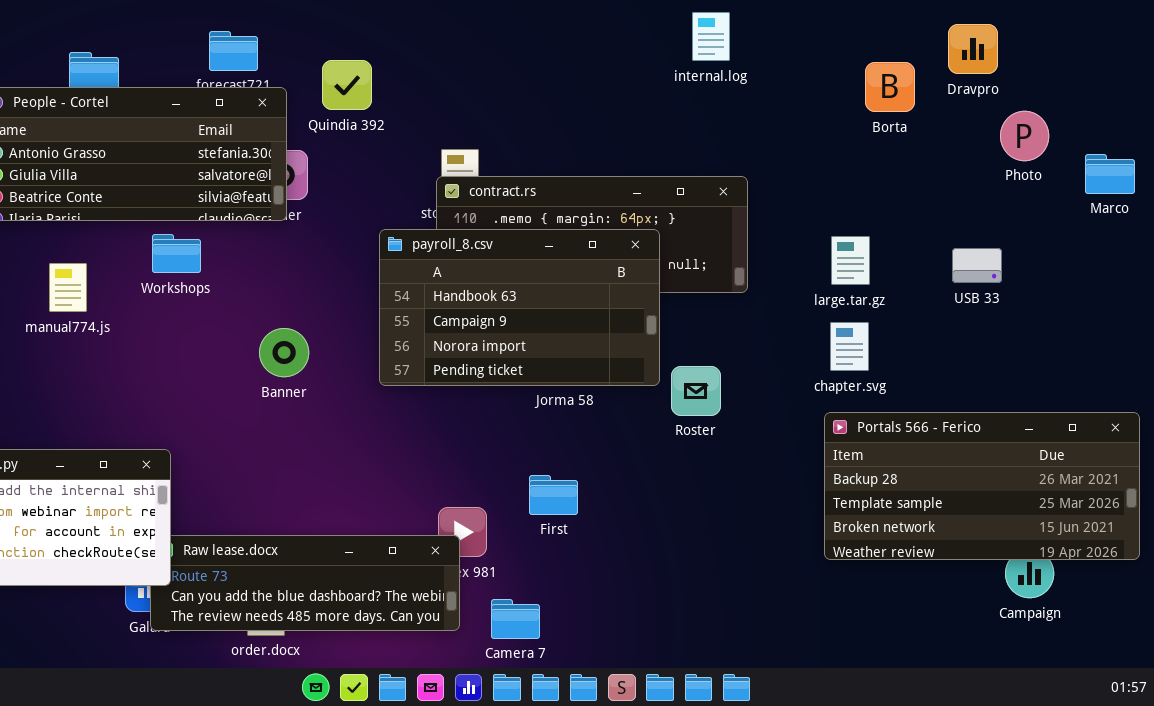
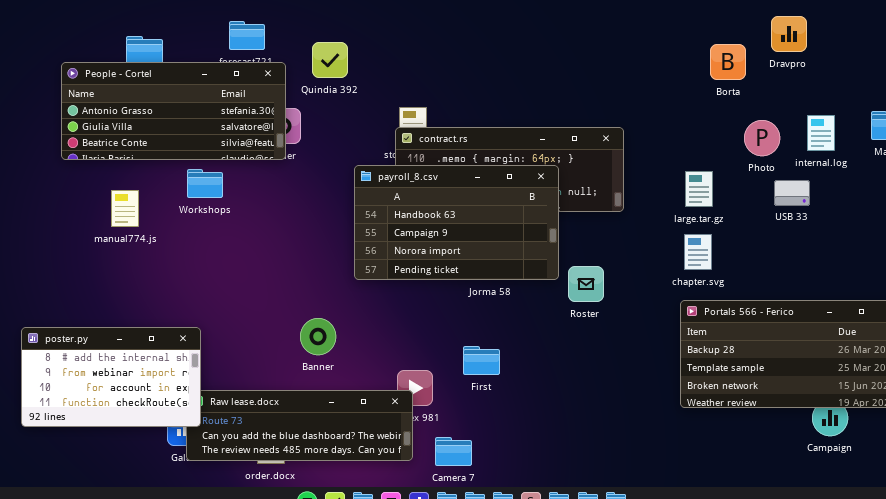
internal.log: [692,12,730,61] -> [807,115,835,151], moved
Photo: [1000,111,1049,161] -> [744,120,780,156], moved
Banner: [259,328,309,377] -> [300,318,336,355], moved

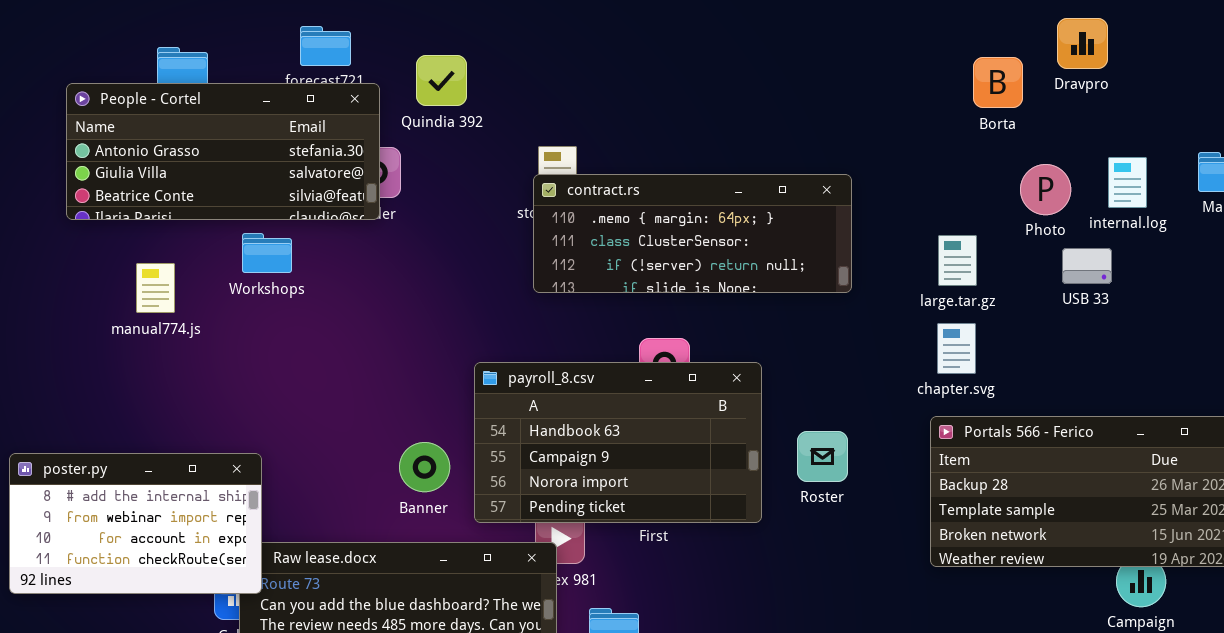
payroll_8.csv: [354,165,559,280] -> [474,362,762,523], moved
Roster: [568,266,604,302] -> [797,431,848,482], moved

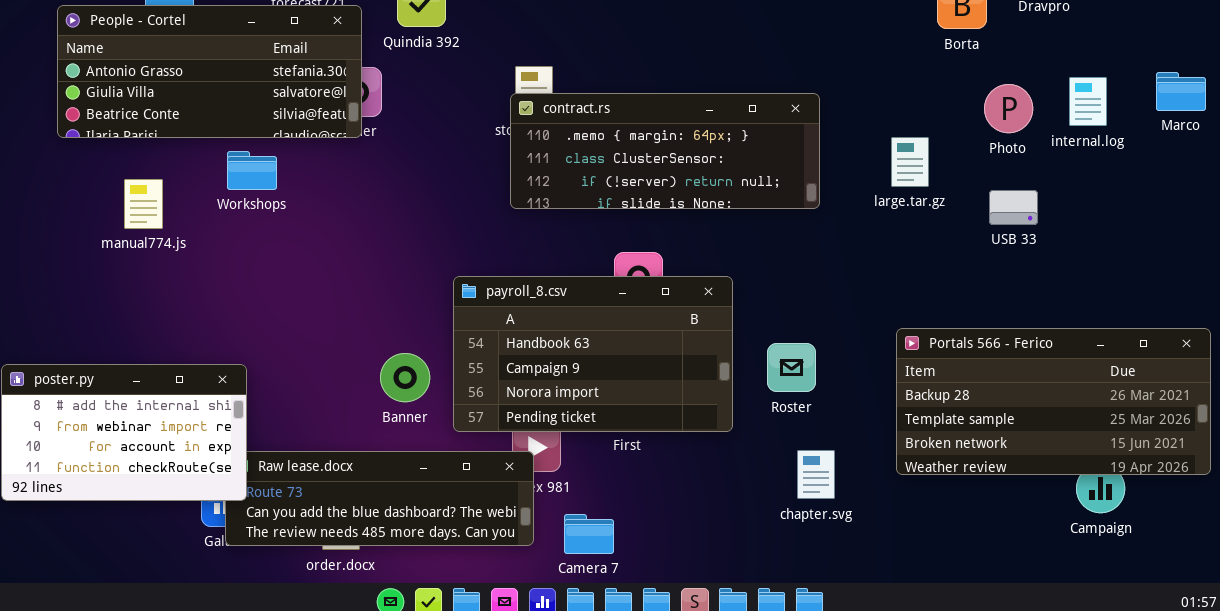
large.tar.gz: [938,235,977,286] -> [891,137,929,187], moved
USB 33: [1062,248,1112,284] -> [989,190,1038,225], moved
chapter.svg: [937,323,976,374] -> [797,450,835,499], moved

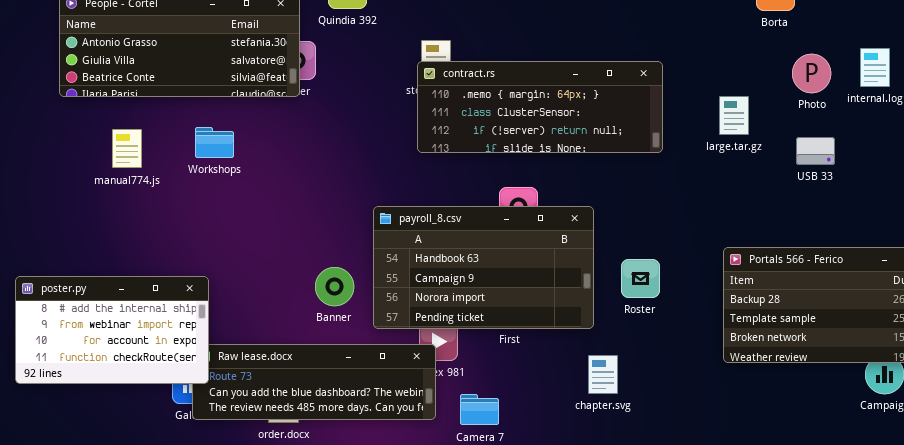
Workshops: [227,151,277,190] -> [195,127,234,158], moved
chapter.svg: [797,450,835,499] -> [588,355,618,394], moved

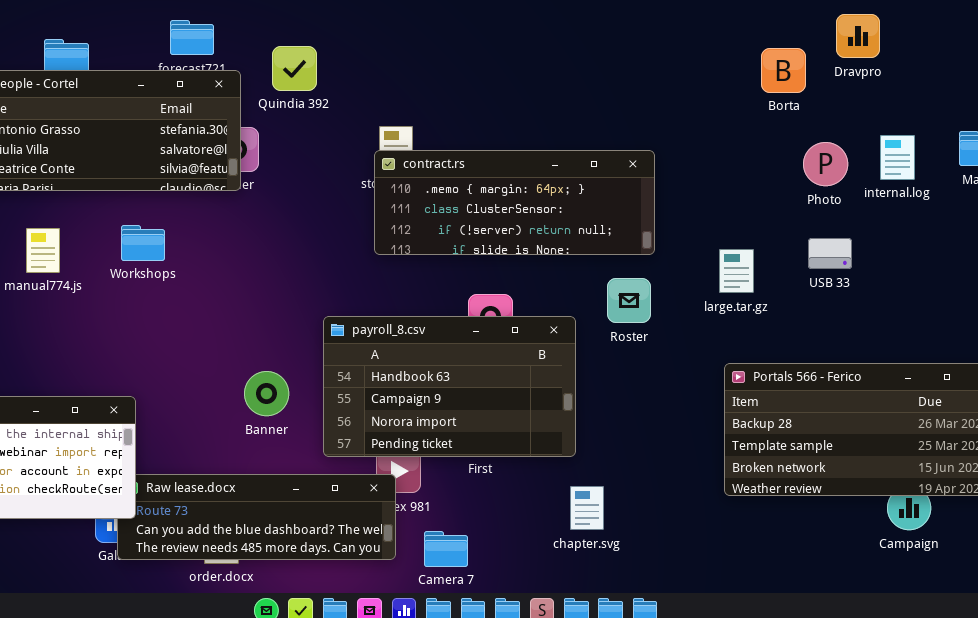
large.tar.gz: [719,96,749,135] -> [719,249,754,293], moved
Roster: [621,259,660,298] -> [607,278,651,323], moved
Banner: [315,267,354,306] -> [244,371,289,416], moved

